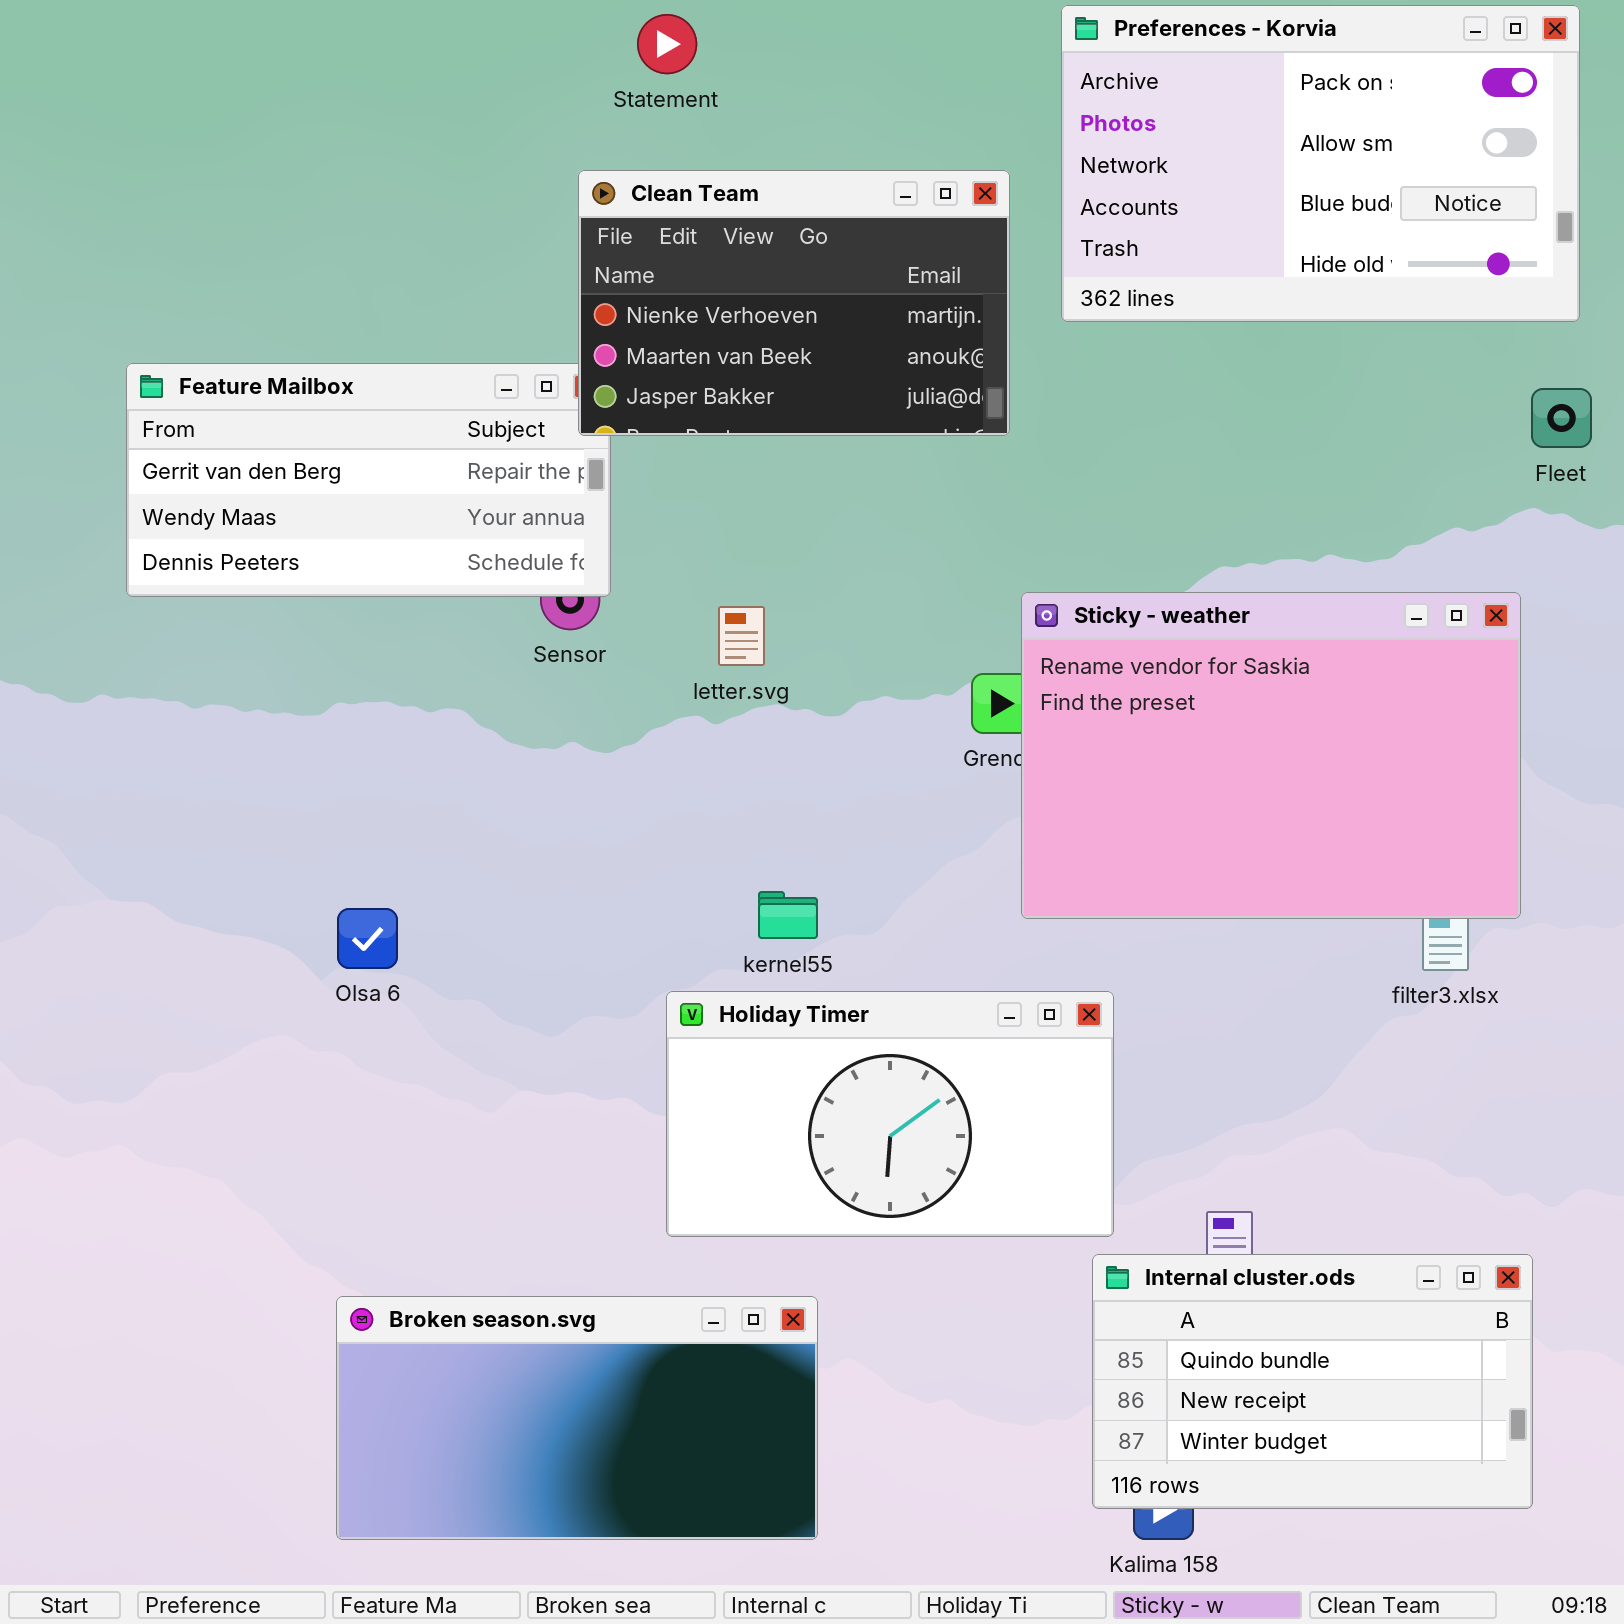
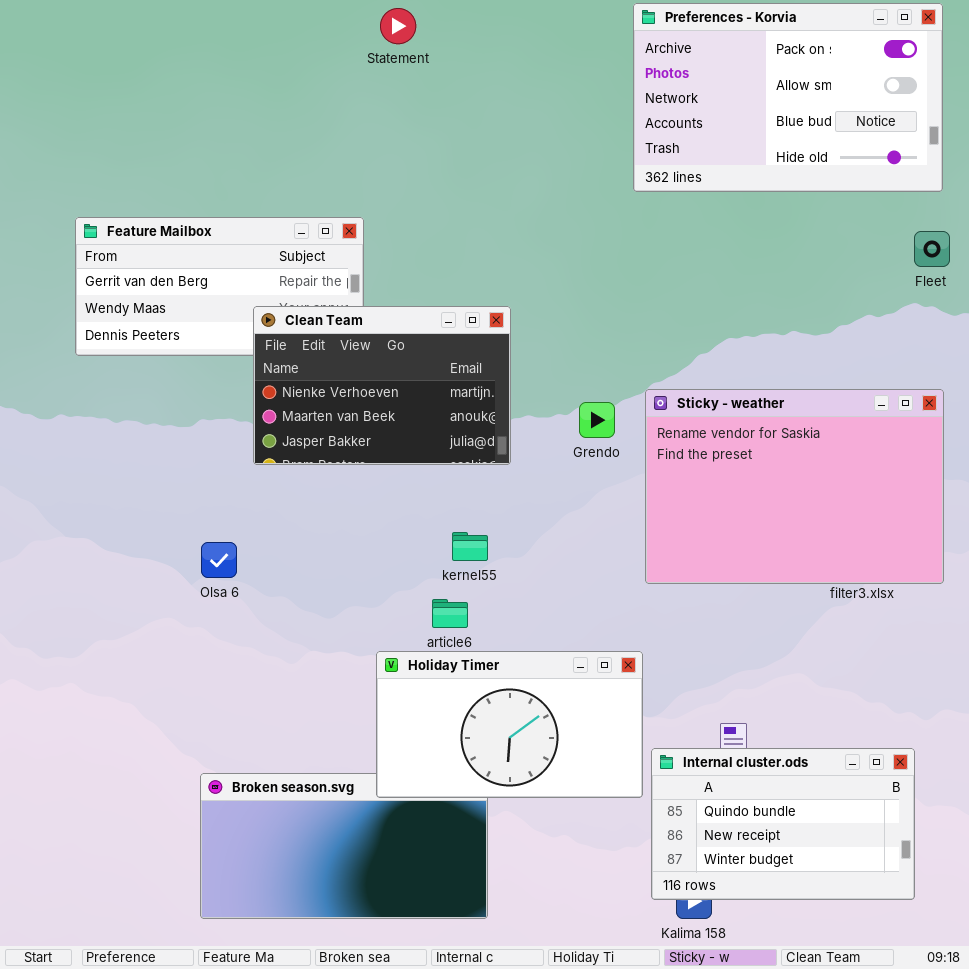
Clean Team: [578,170,1010,436] -> [253,306,511,465], moved
Sticky - weather: [1021,592,1521,919] -> [645,389,944,584], moved
Holiday Timer: [666,991,1114,1237] -> [376,651,643,798], moved

